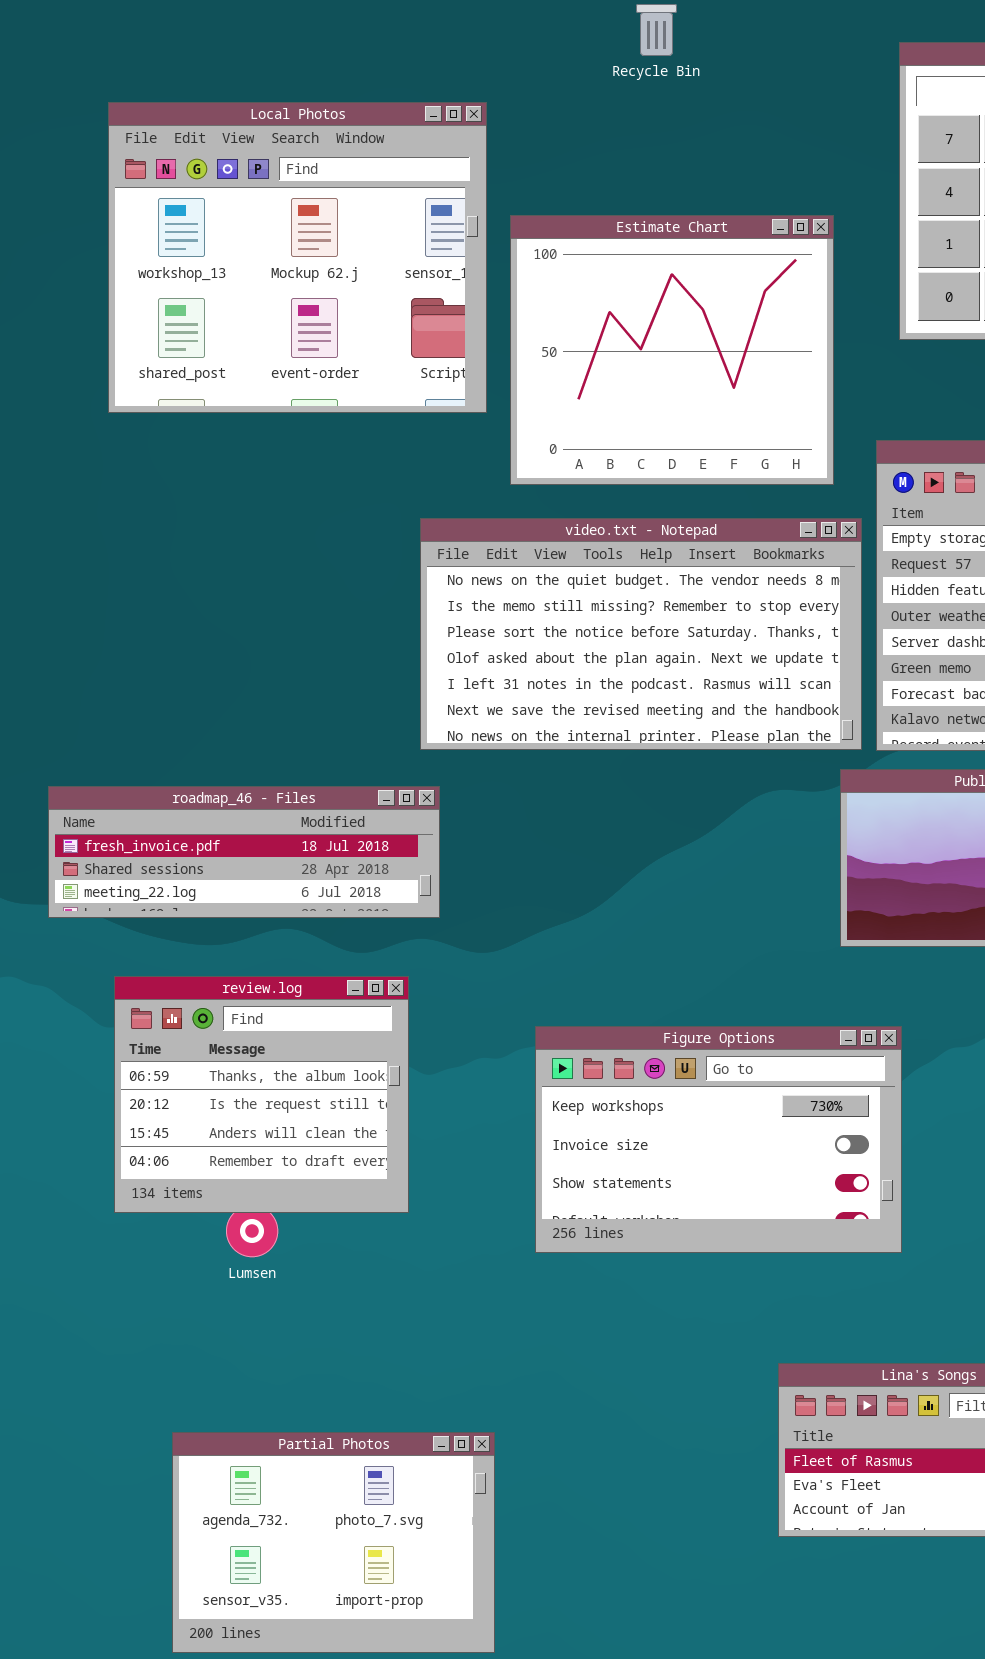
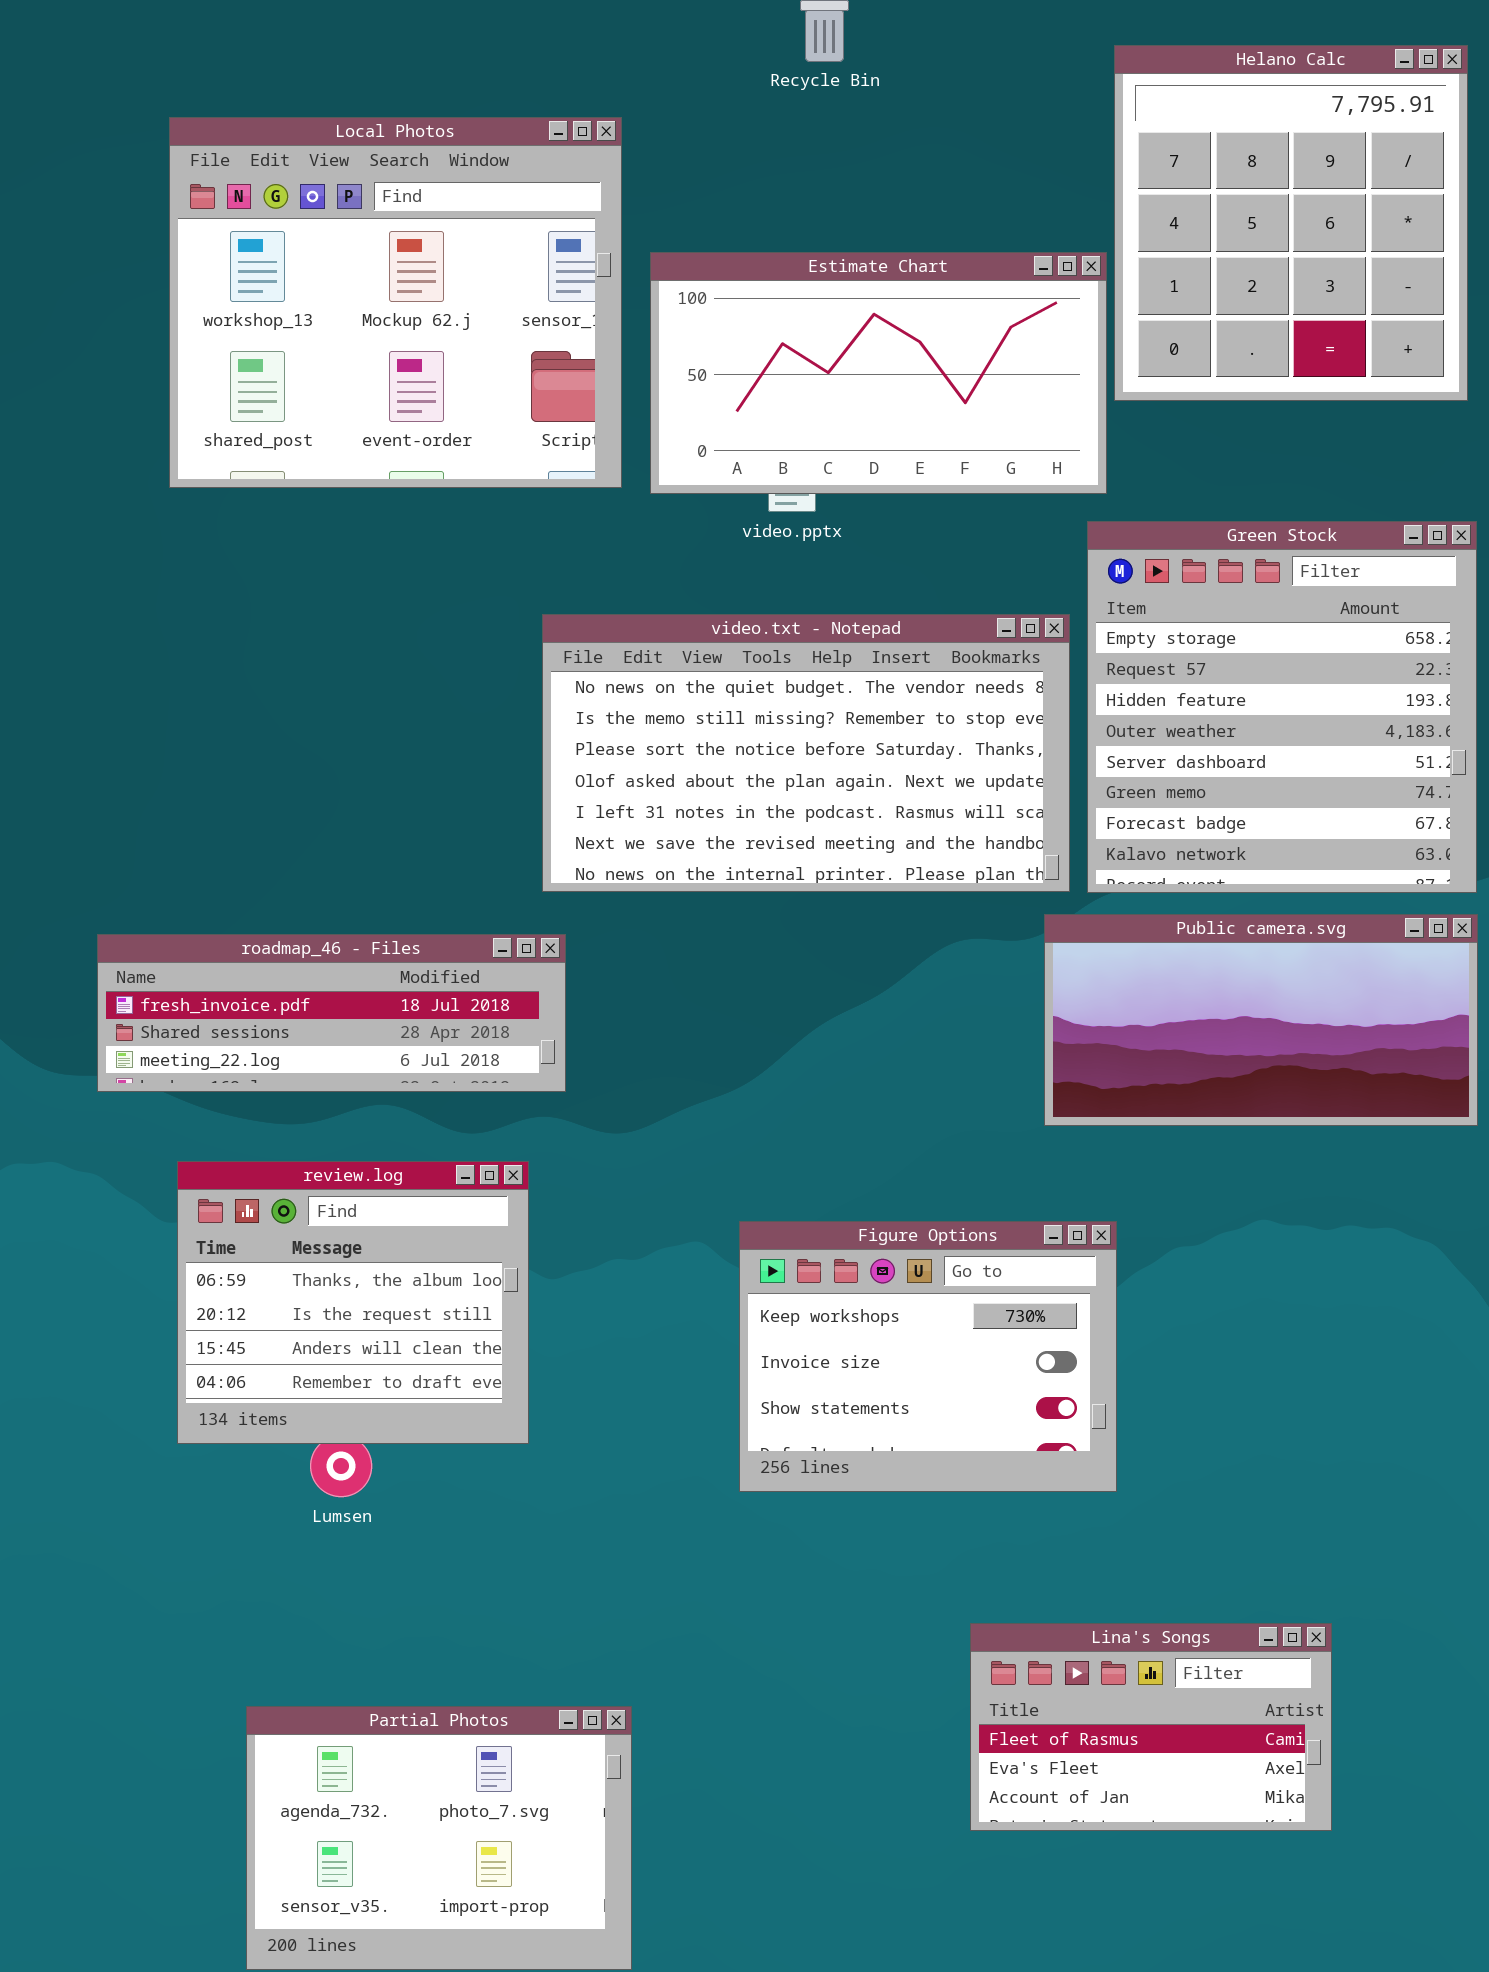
Estimate Chart: [510,215,834,485] -> [650,252,1107,494], resized
Figure Options: [535,1026,902,1253] -> [739,1221,1117,1492], resized

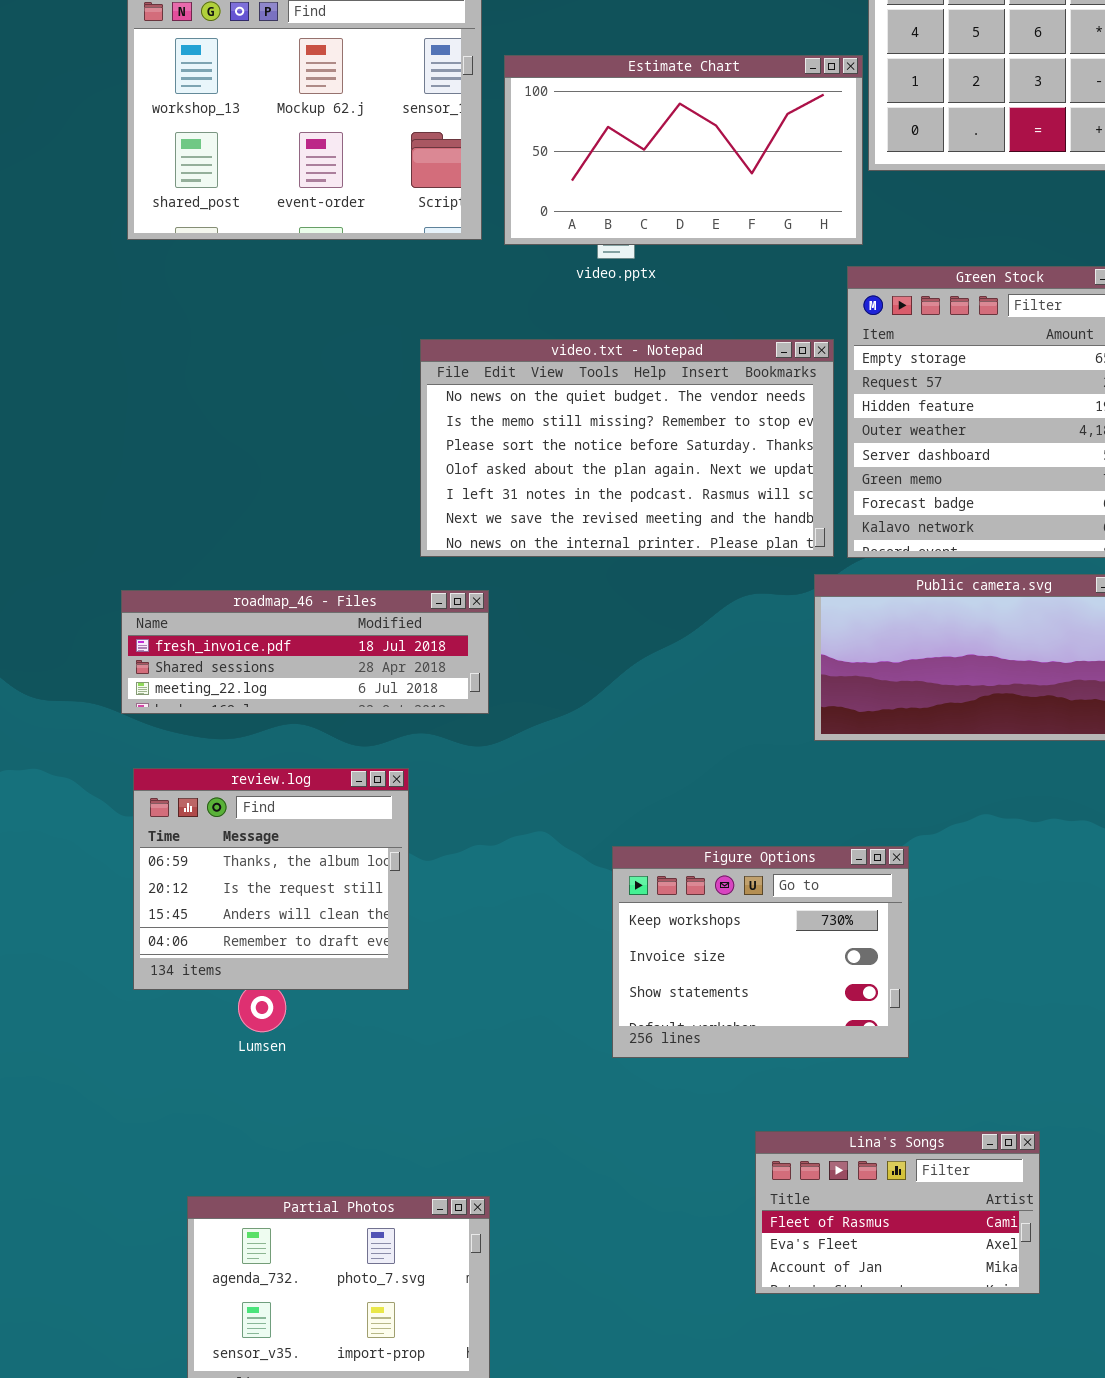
roadmap_46 - Files: [97,934,566,1092] -> [121,590,489,714], moved
Figure Options: [739,1221,1117,1492] -> [612,846,909,1058], moved

